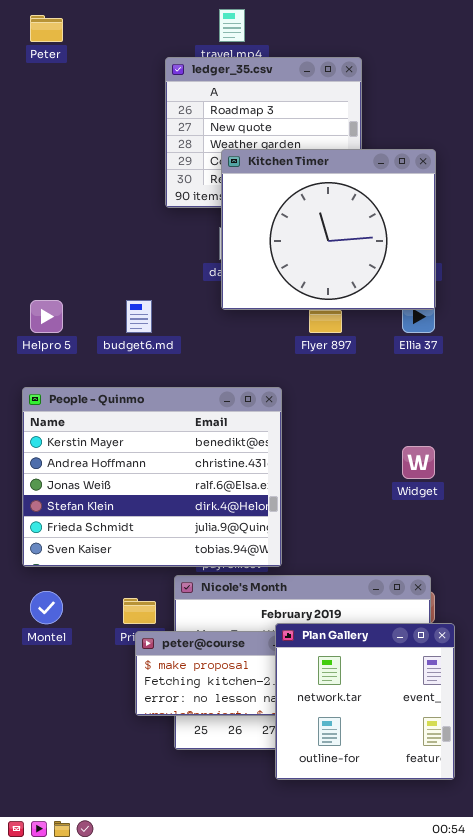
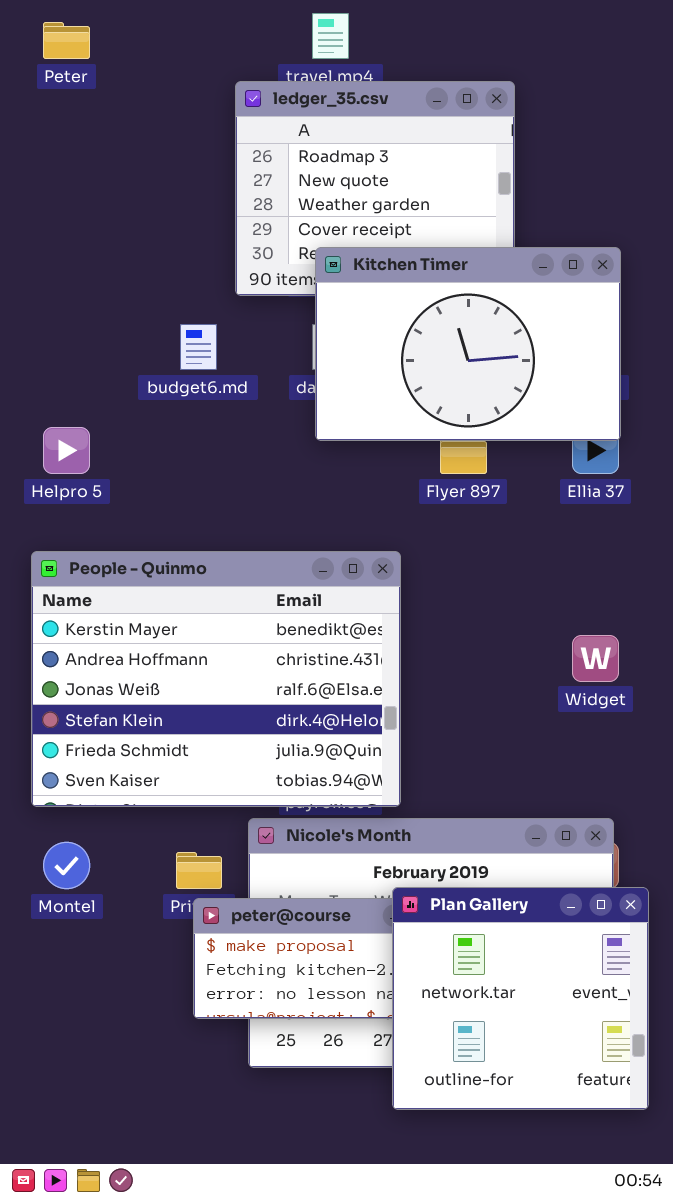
Kitchen Timer: [221,149,436,310] -> [315,247,621,441], resized
budget6.md: [126,300,152,333] -> [180,324,217,370], moved

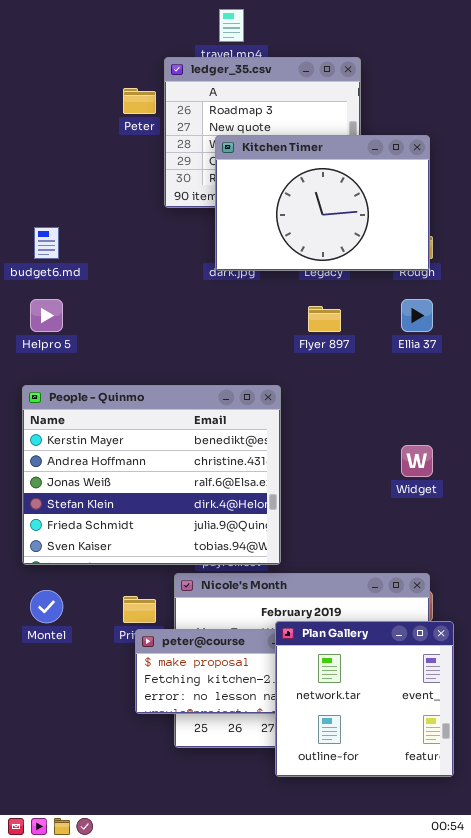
Peter: [43,22,90,59] -> [123,88,156,114], moved
Kitchen Timer: [315,247,621,441] -> [215,135,430,271], moved
budget6.md: [180,324,217,370] -> [34,227,59,259], moved

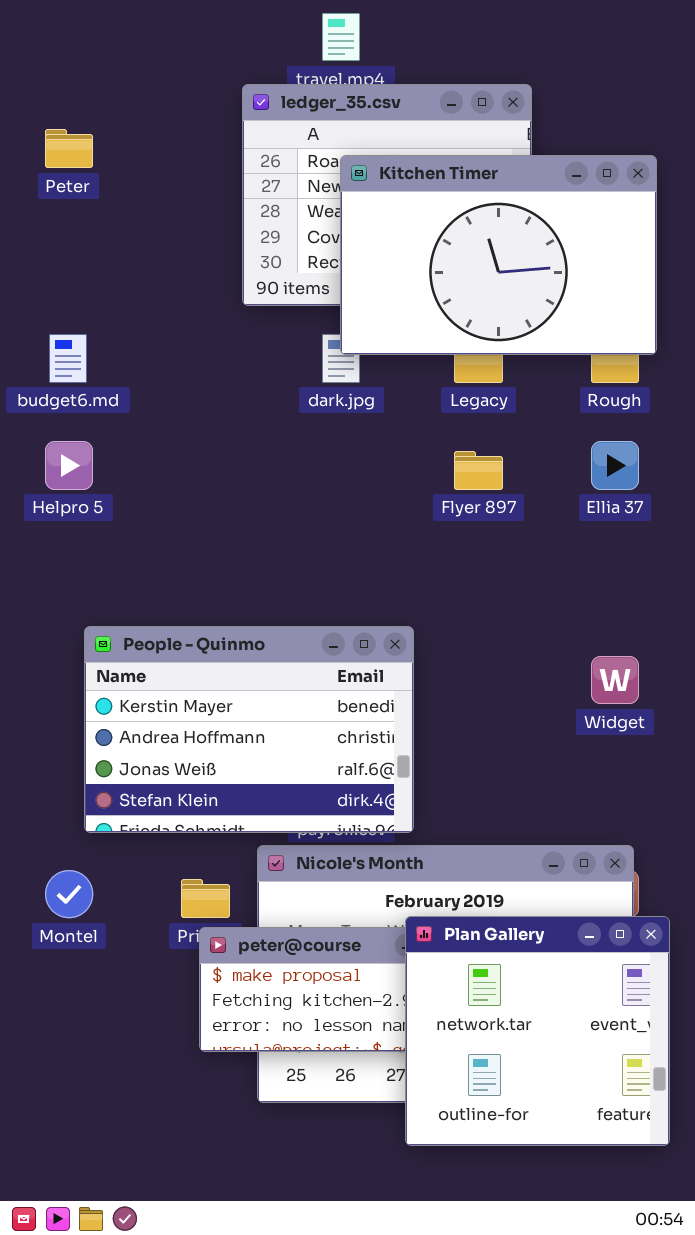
Peter: [123,88,156,114] -> [45,129,93,168], moved
Kitchen Timer: [215,135,430,271] -> [340,155,657,355], moved
People - Quinmo: [22,385,281,565] -> [84,626,414,833], resized

